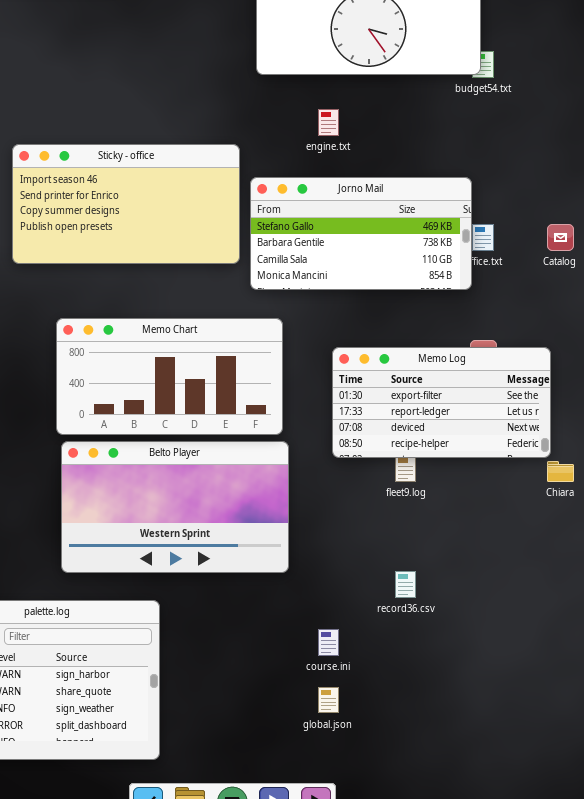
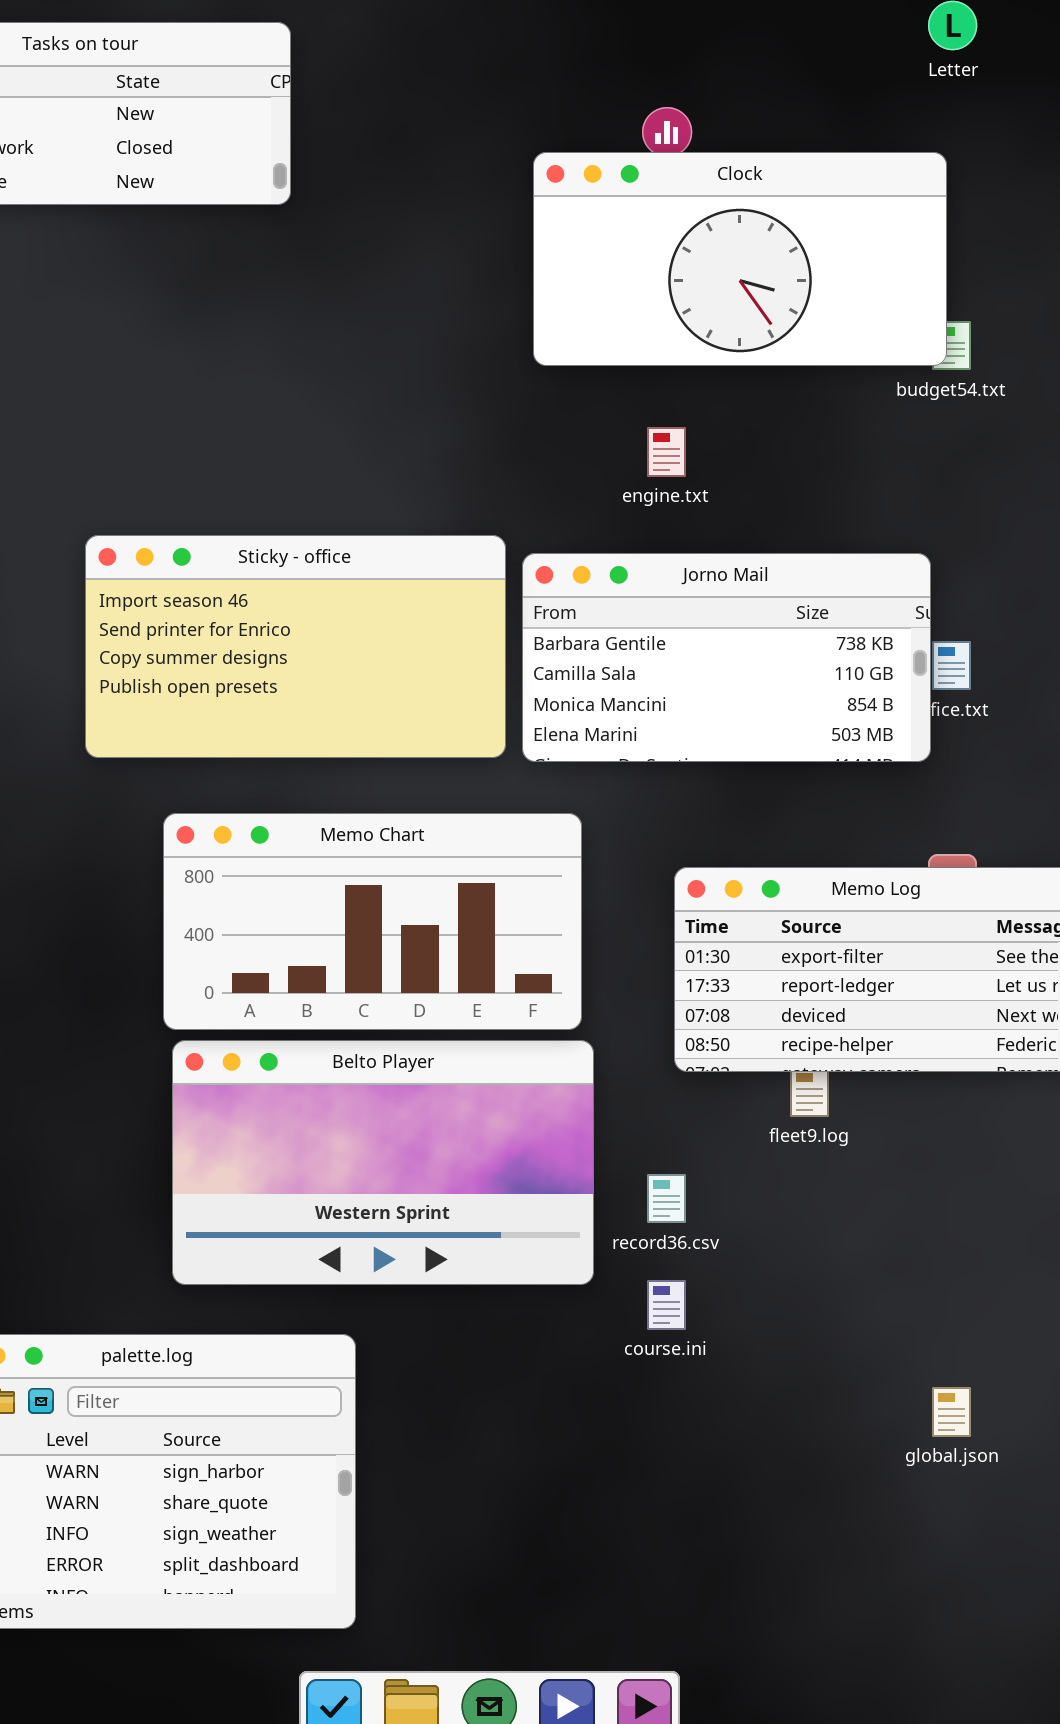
Sticky - office: [12,144,240,264] -> [85,535,506,758], moved
Jorno Mail: [250,177,472,290] -> [522,553,931,762], scrolled down 1 row
record36.csv: [395,571,416,598] -> [647,1174,686,1223], moved
course.ini: [318,629,339,656] -> [647,1280,686,1330], moved
global.json: [318,687,339,713] -> [932,1387,971,1437], moved

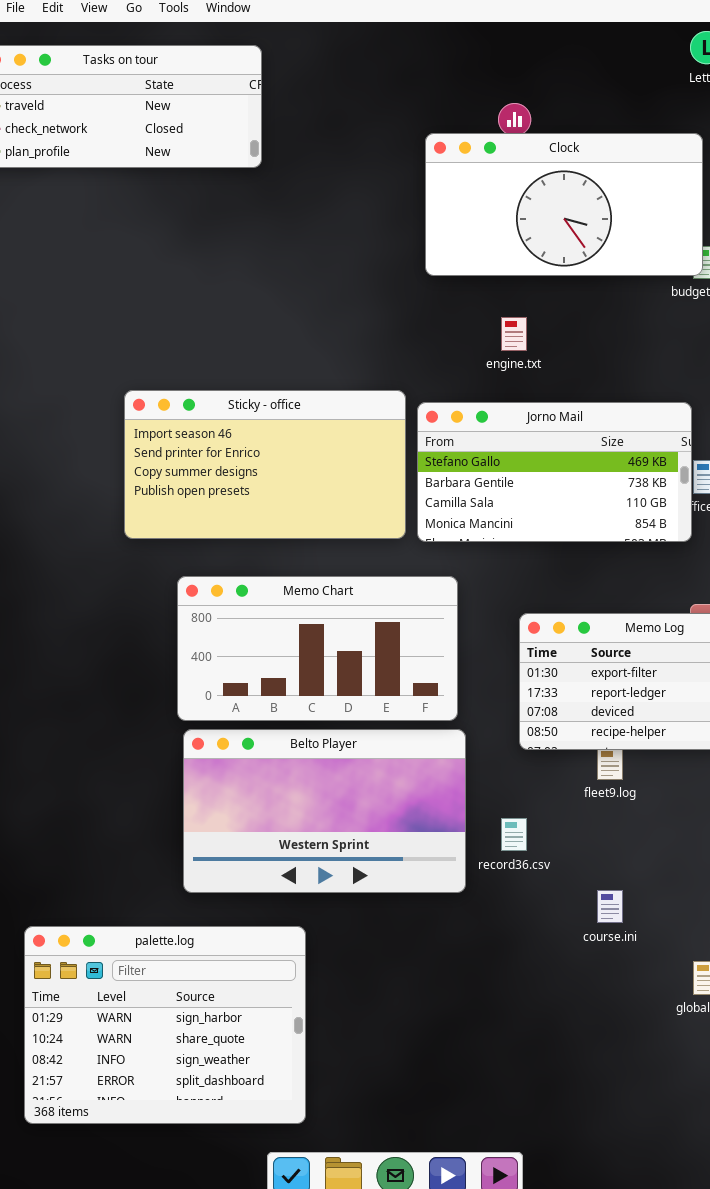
Jorno Mail: [522,553,931,762] -> [417,402,692,542], scrolled up 1 row
course.ini: [647,1280,686,1330] -> [597,890,623,923], moved

